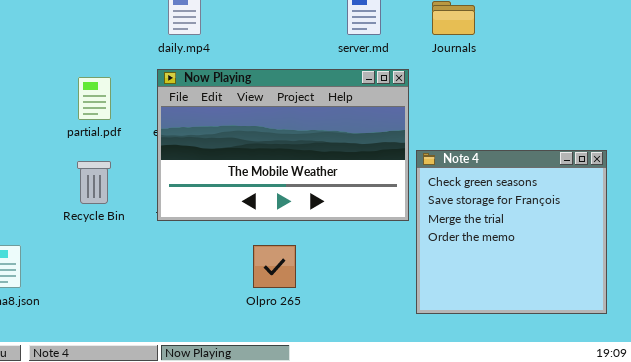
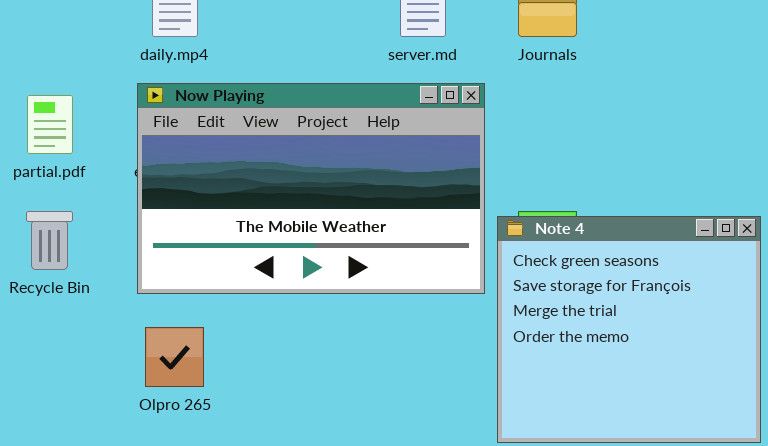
Note 4: [416,150,607,314] -> [497,216,761,443], moved
Olpro 265: [253,245,296,288] -> [145,327,204,387], moved

